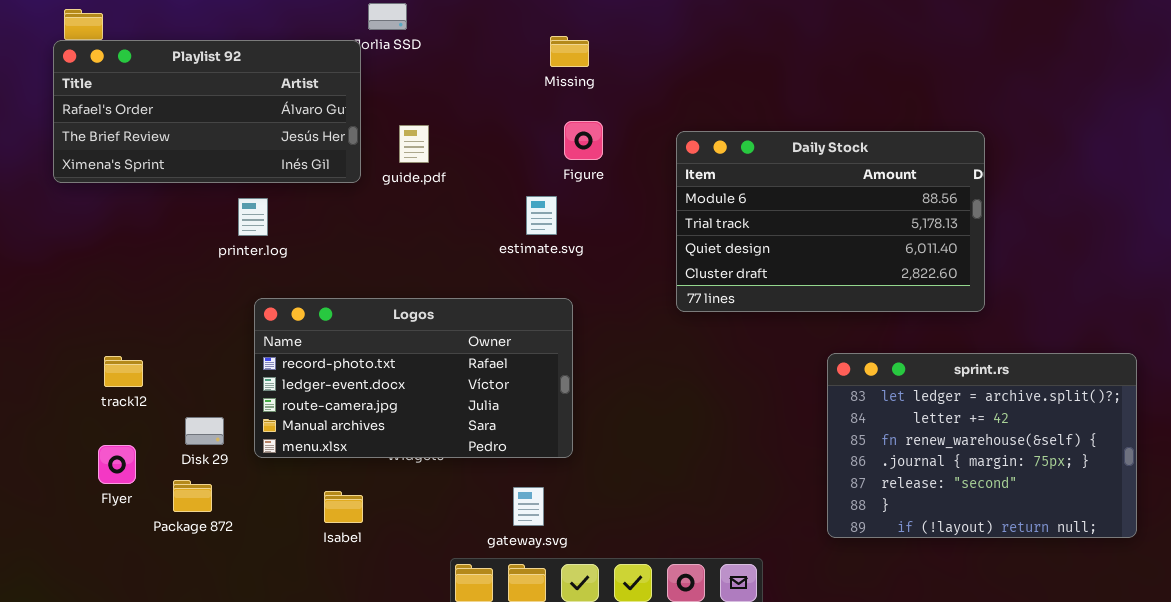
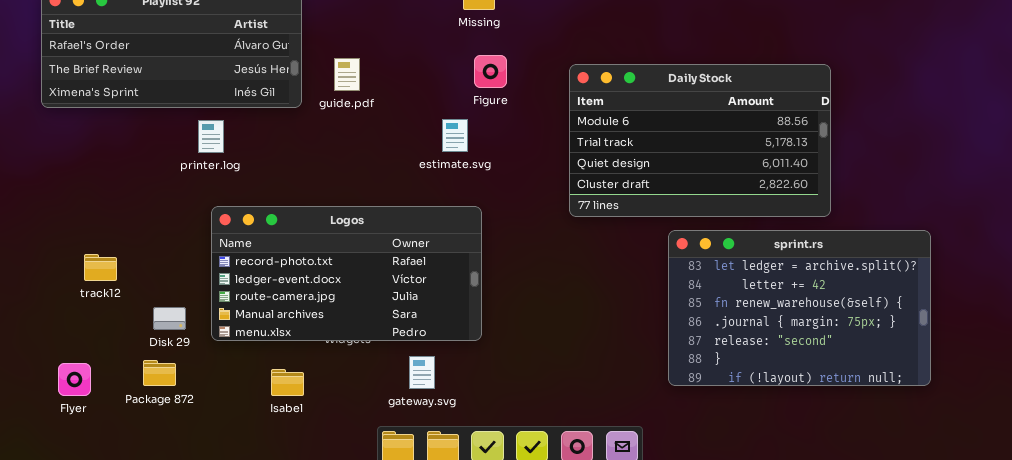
sprint.rs: [827,353,1137,538] -> [668,230,931,386], moved
Flyer: [98,445,136,484] -> [58,363,91,396], moved
gateway.svg: [513,487,544,526] -> [409,356,435,389], moved

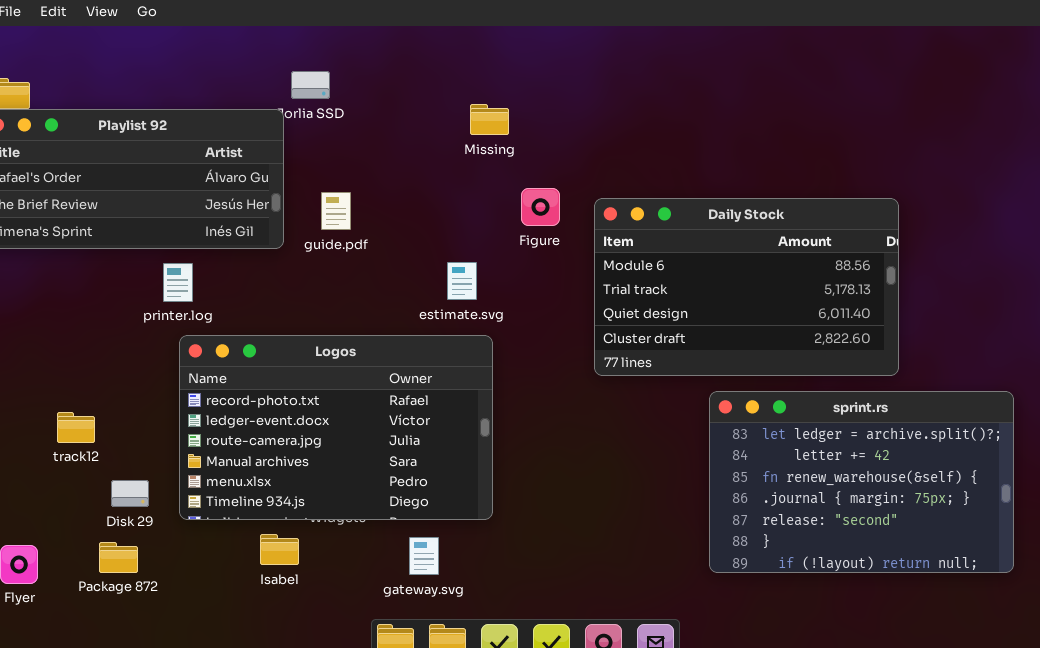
Figure: [474,55,507,88] -> [521,188,560,226], moved
Logos: [211,206,482,341] -> [179,335,493,520], resized
track12: [84,254,117,281] -> [57,412,95,443], moved
Isabel: [271,369,304,396] -> [260,534,299,565], moved

